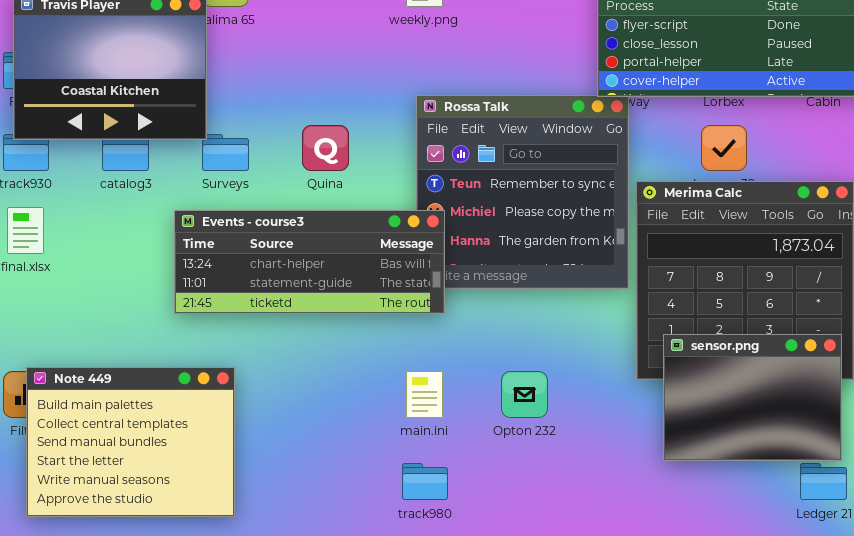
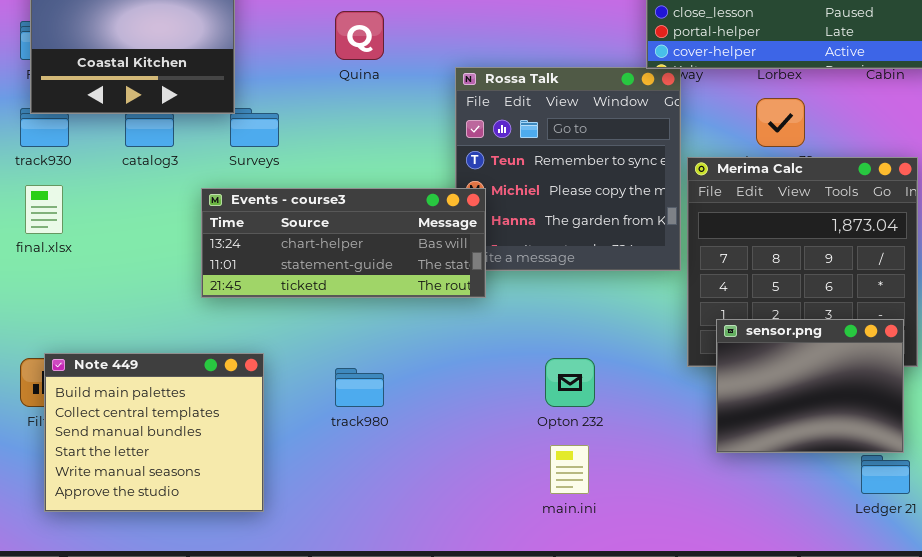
Quina: [302,125,349,171] -> [335,11,384,60], moved
main.ini: [406,371,443,418] -> [550,445,589,494], moved
track980: [402,463,448,500] -> [335,368,384,407], moved

